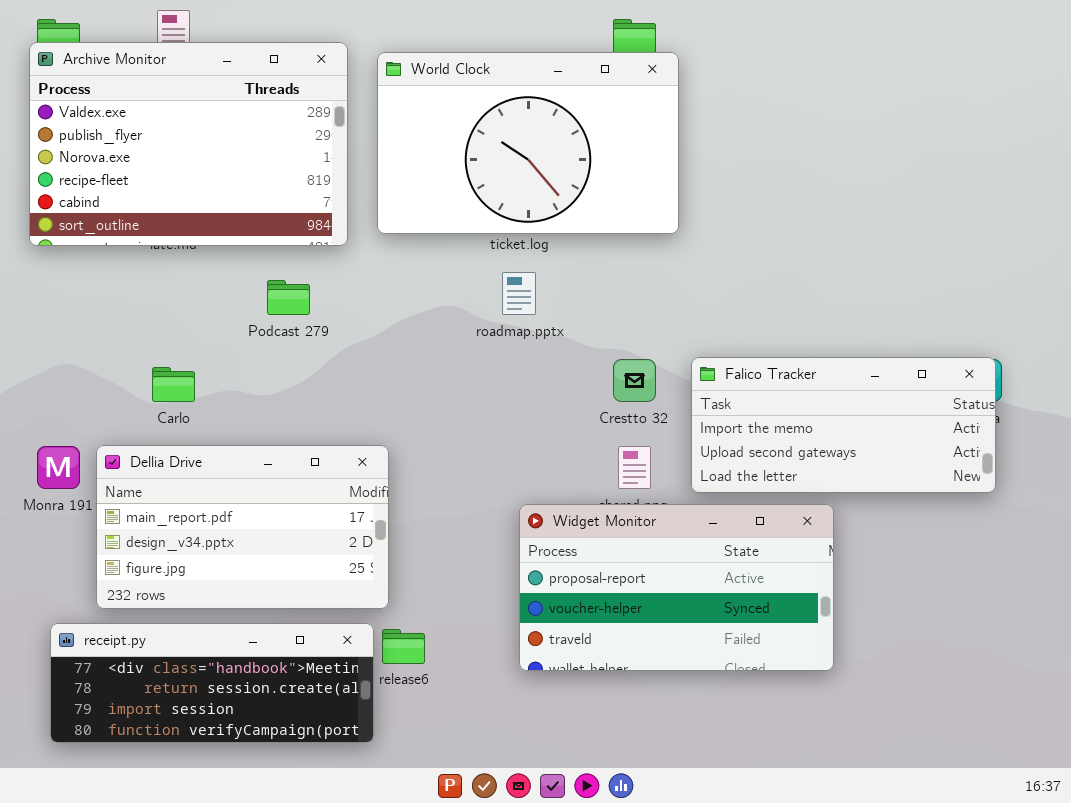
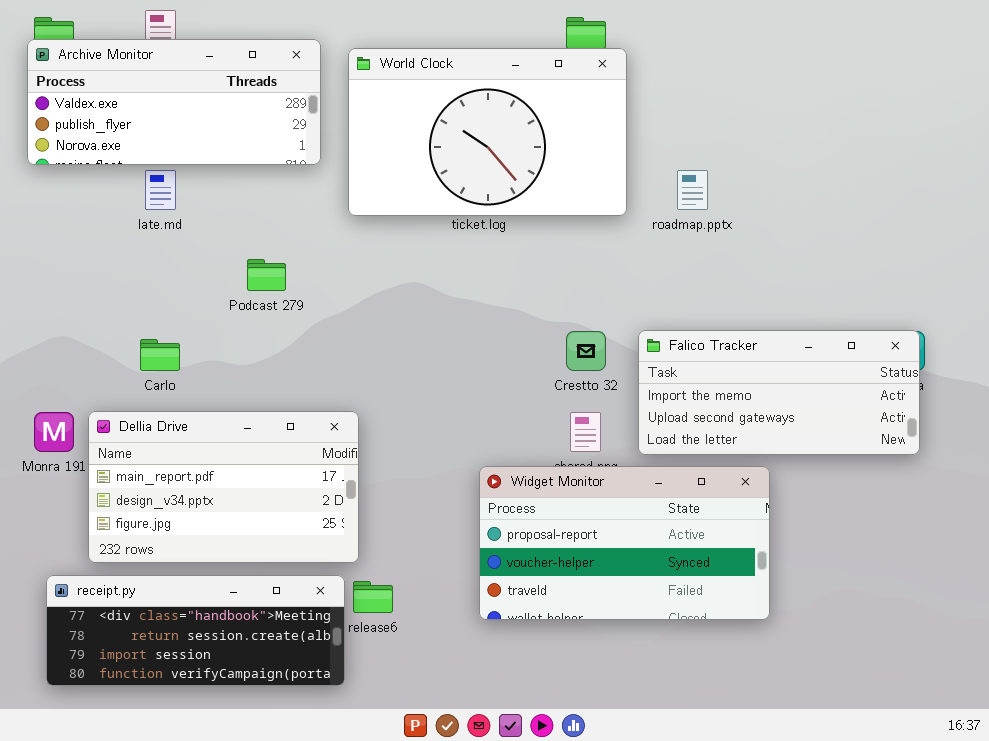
Archive Monitor: [29,42,348,246] -> [27,39,321,165], resized
roadmap.pptx: [502,272,536,315] -> [677,170,708,210], moved

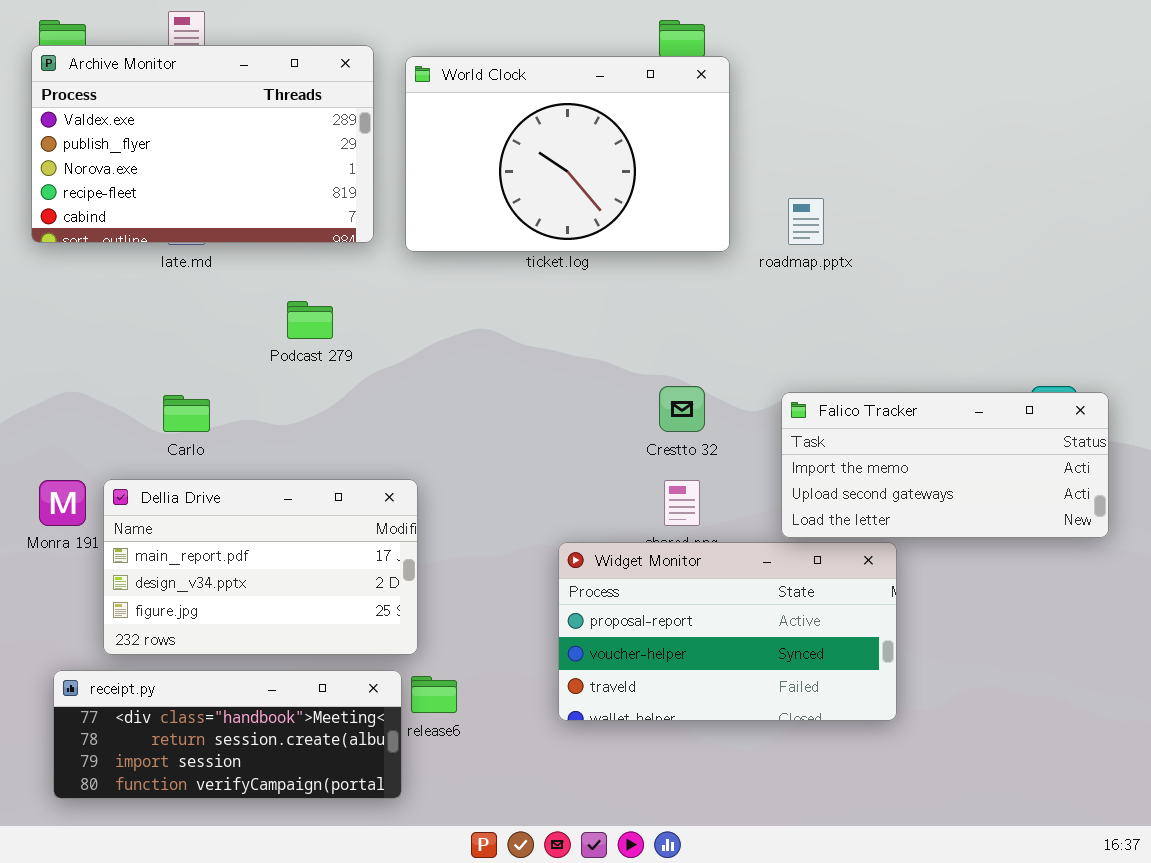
Archive Monitor: [27,39,321,165] -> [31,45,374,243], resized
Falico Tracker: [638,330,920,455] -> [781,392,1109,538], moved

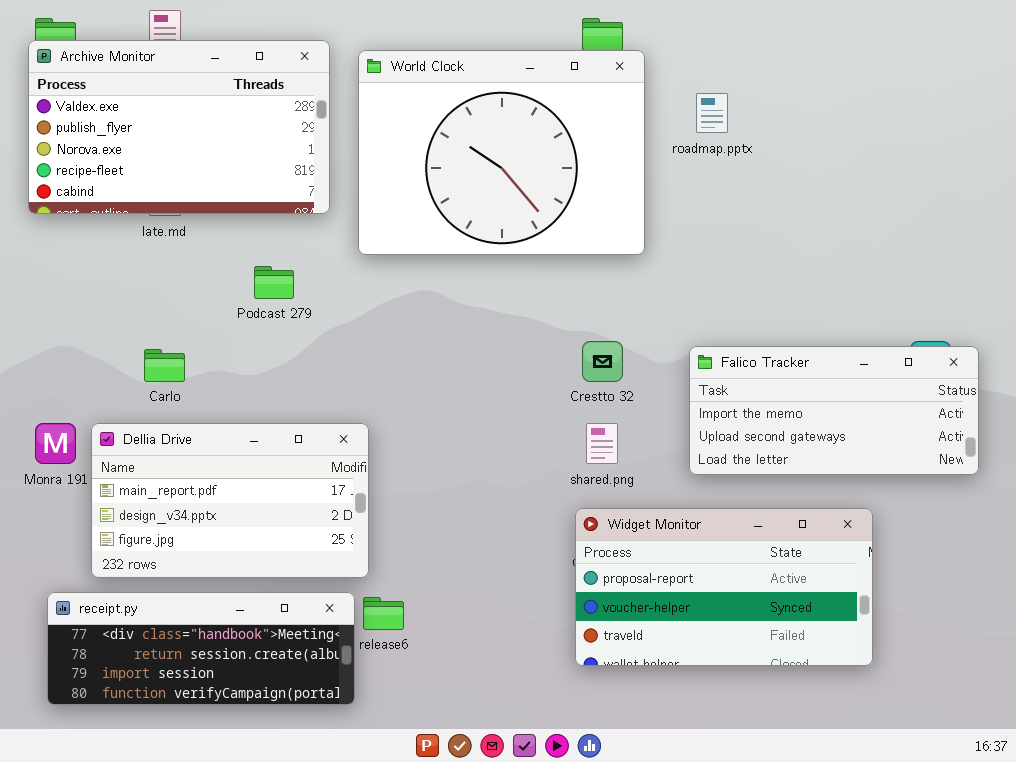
World Clock: [405,56,730,252] -> [358,50,645,255], resized
roadmap.pptx: [788,198,824,245] -> [696,93,728,133], moved
Widget Monitor: [558,542,897,721] -> [575,508,873,666], moved

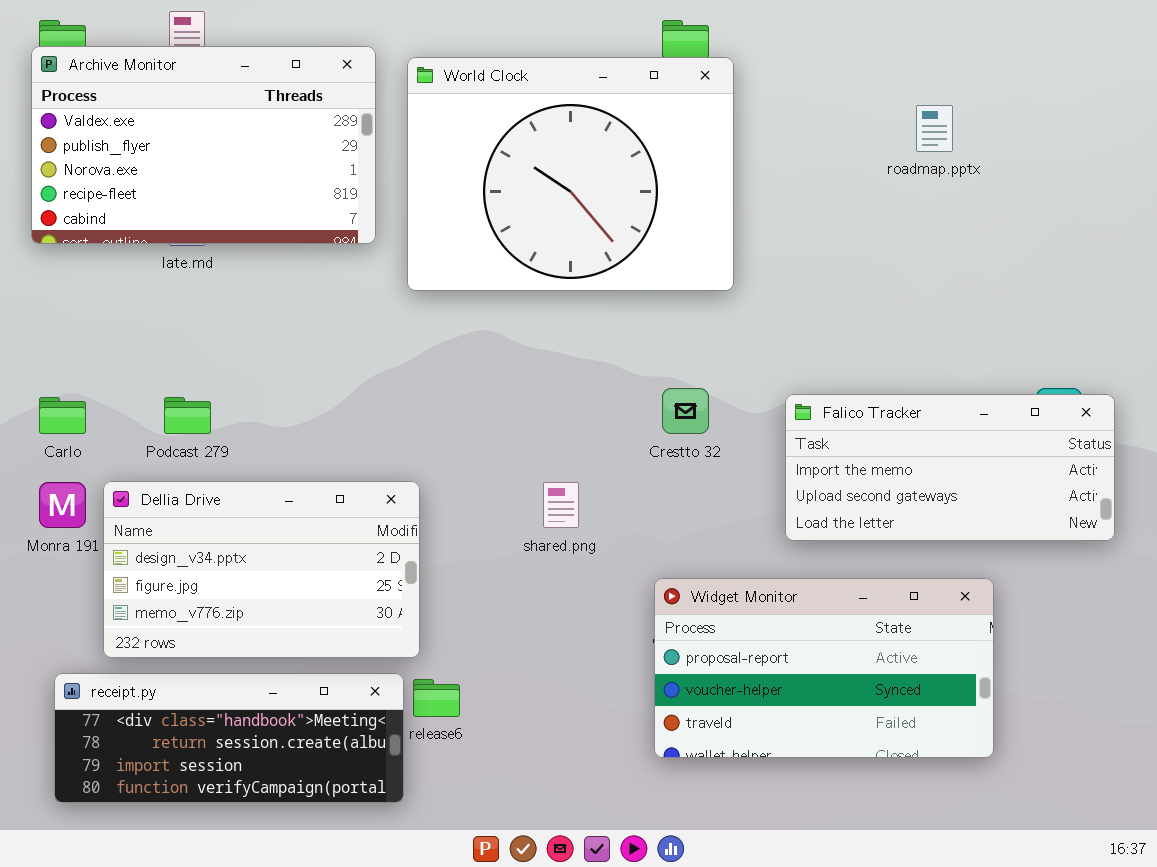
roadmap.pptx: [696,93,728,133] -> [916,105,953,152], moved
Podcast 279: [254,266,294,299] -> [164,397,211,434], moved
Carlo: [144,349,185,382] -> [39,397,86,434], moved
Dellia Drive: [91,423,369,578] -> [103,481,420,658], scrolled down 1 row
shared.png: [586,423,618,464] -> [543,482,579,528], moved

